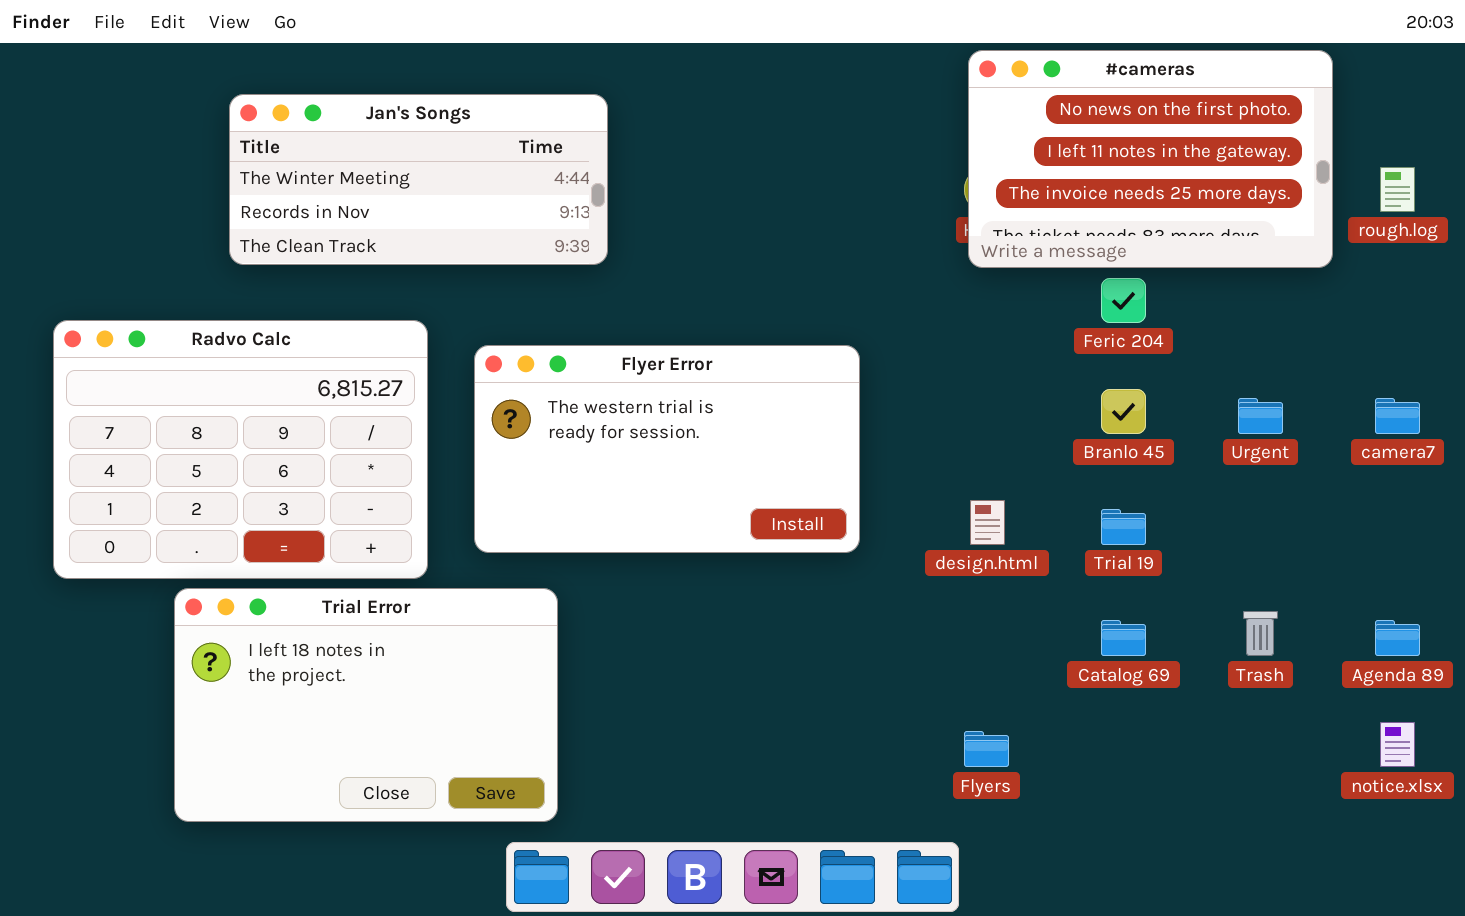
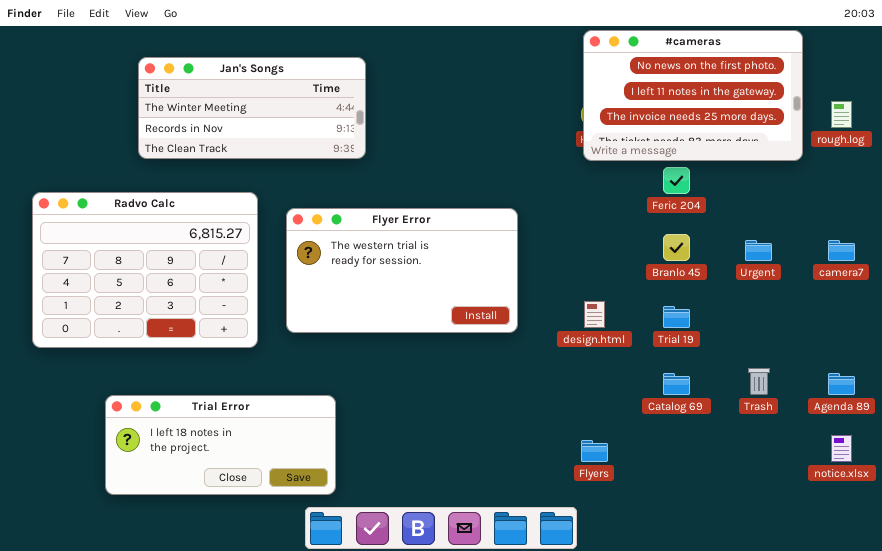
Trial Error: [174,588,558,822] -> [105,395,336,495], resized

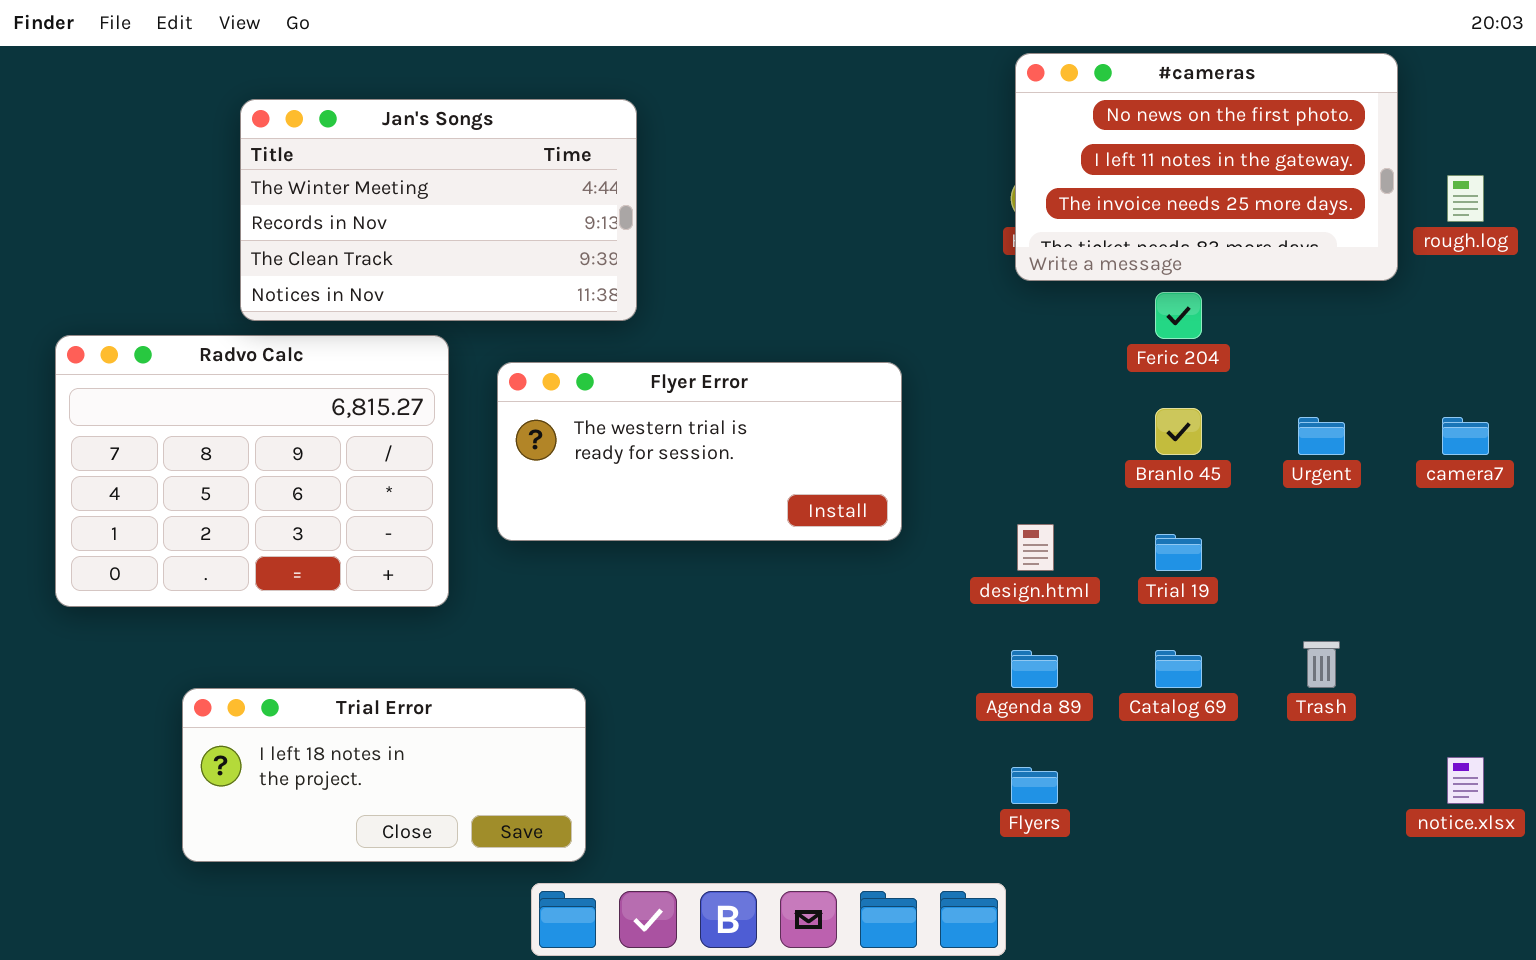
Jan's Songs: [138,57,366,159] -> [240,99,637,321], resized
Flyer Error: [286,208,518,333] -> [497,362,902,541], resized
Agenda 89: [828,373,855,395] -> [1011,650,1058,688], moved

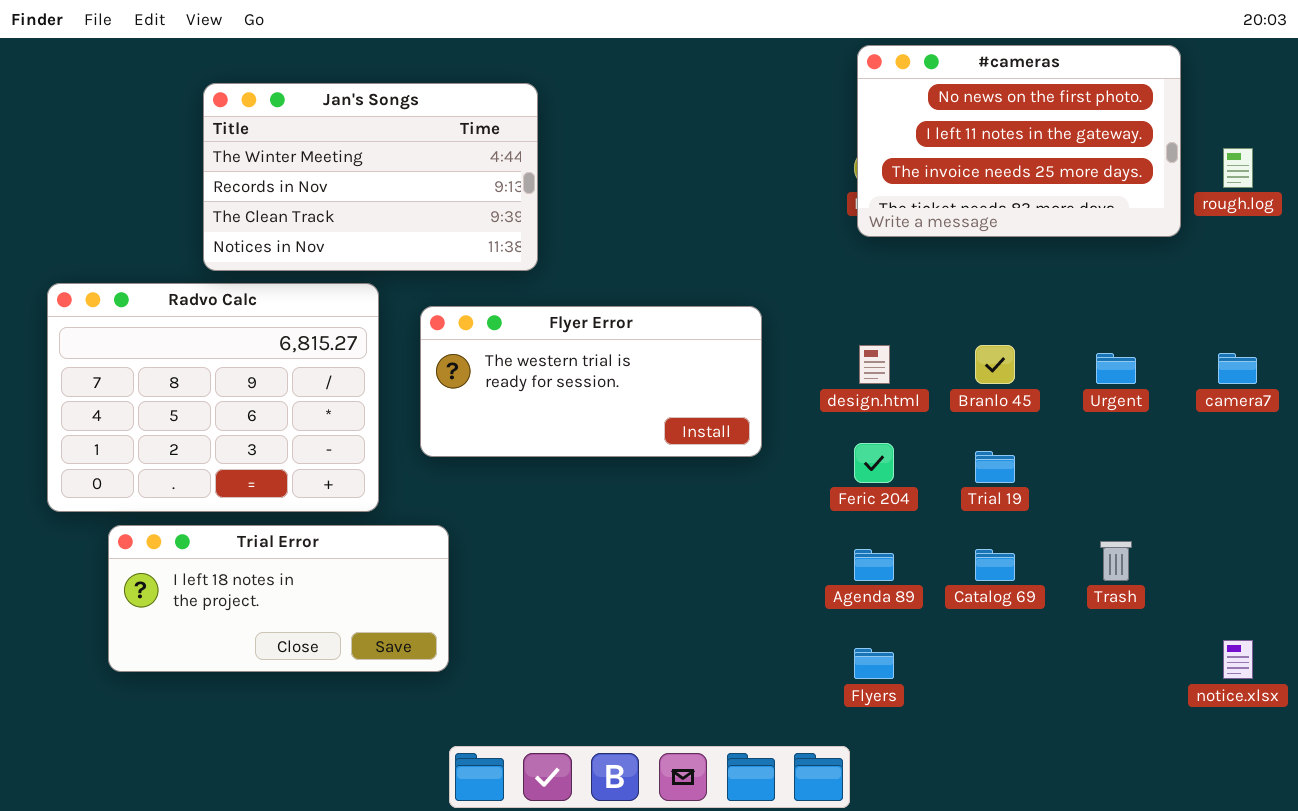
Feric 204: [1155,292,1202,339] -> [854,443,894,483], moved
design.html: [1017,524,1054,571] -> [859,345,890,384], moved
Trial Error: [182,688,586,862] -> [108,525,449,672], moved

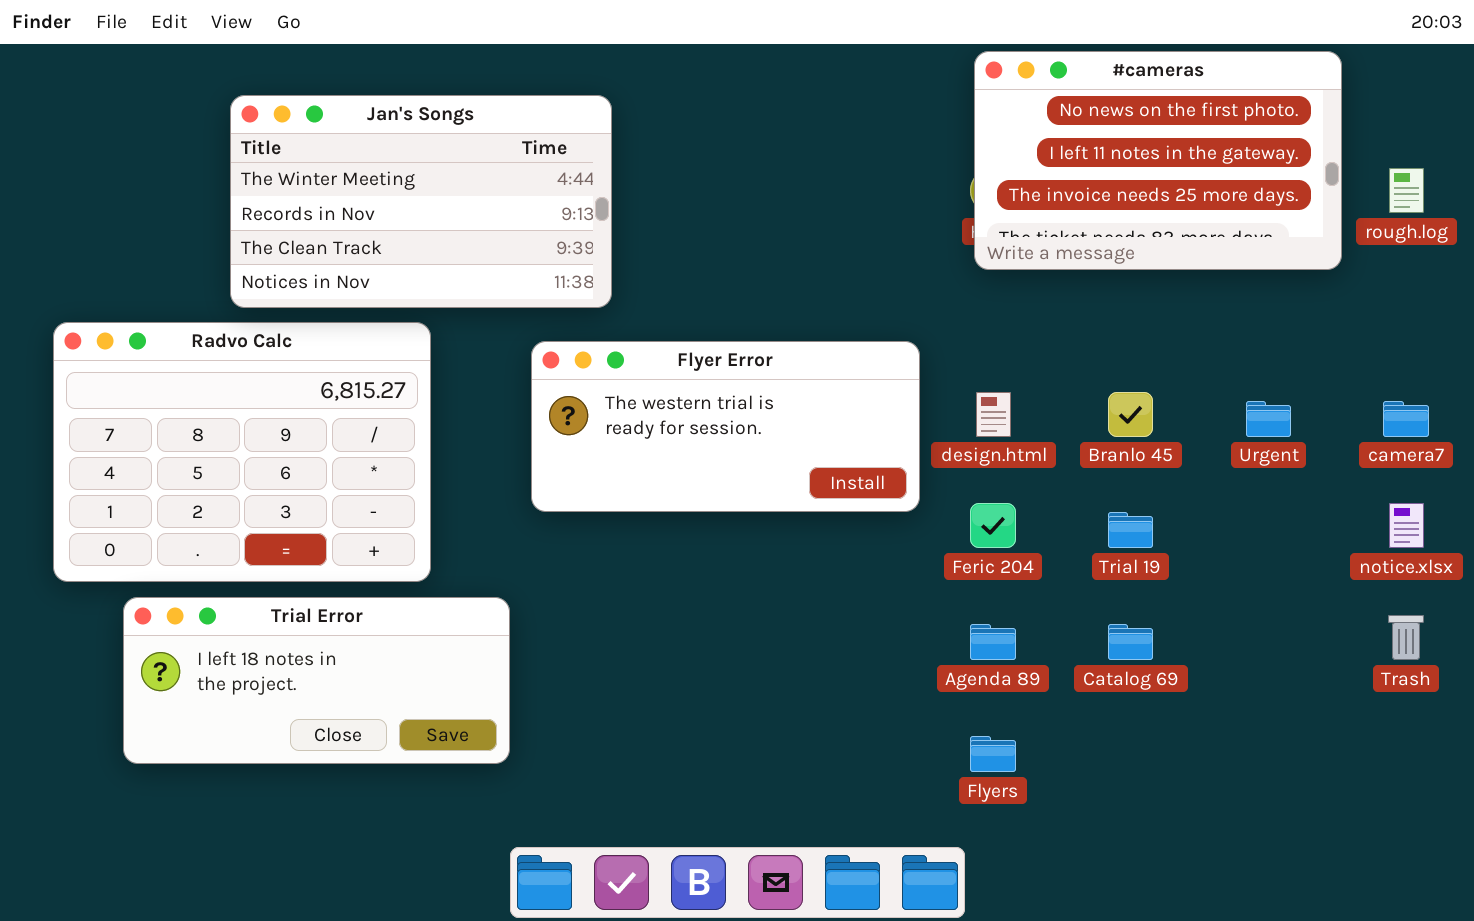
Flyer Error: [420,306,762,457] -> [531,341,920,512], moved
Trash: [1100,541,1132,581] -> [1388,615,1424,660], moved
notice.xlsx: [1223,640,1253,679] -> [1389,503,1424,548], moved

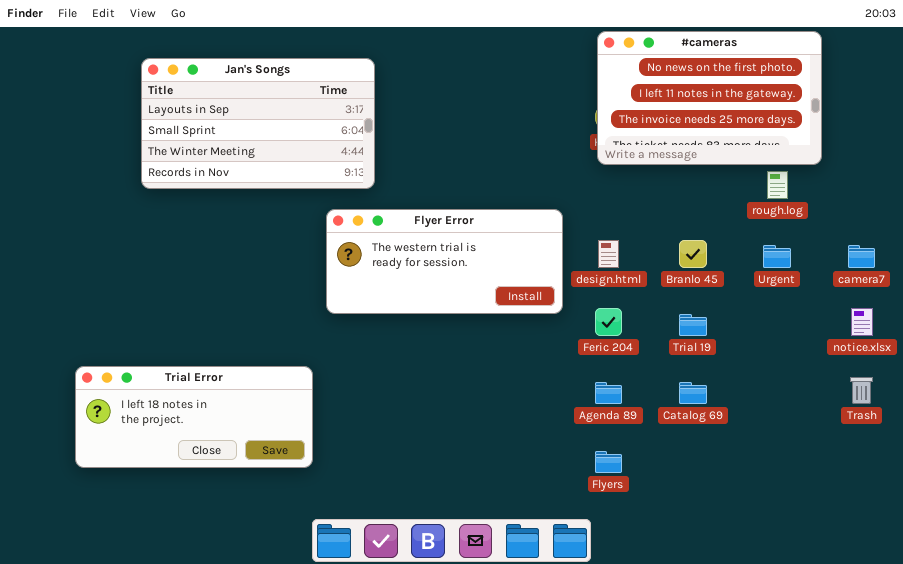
Jan's Songs: [230,95,612,308] -> [141,58,375,189], scrolled up 2 rows
rough.log: [1389,168,1424,213] -> [767,171,788,199], moved
Radvo Calc: [53,322,431,582] -> none, closed

